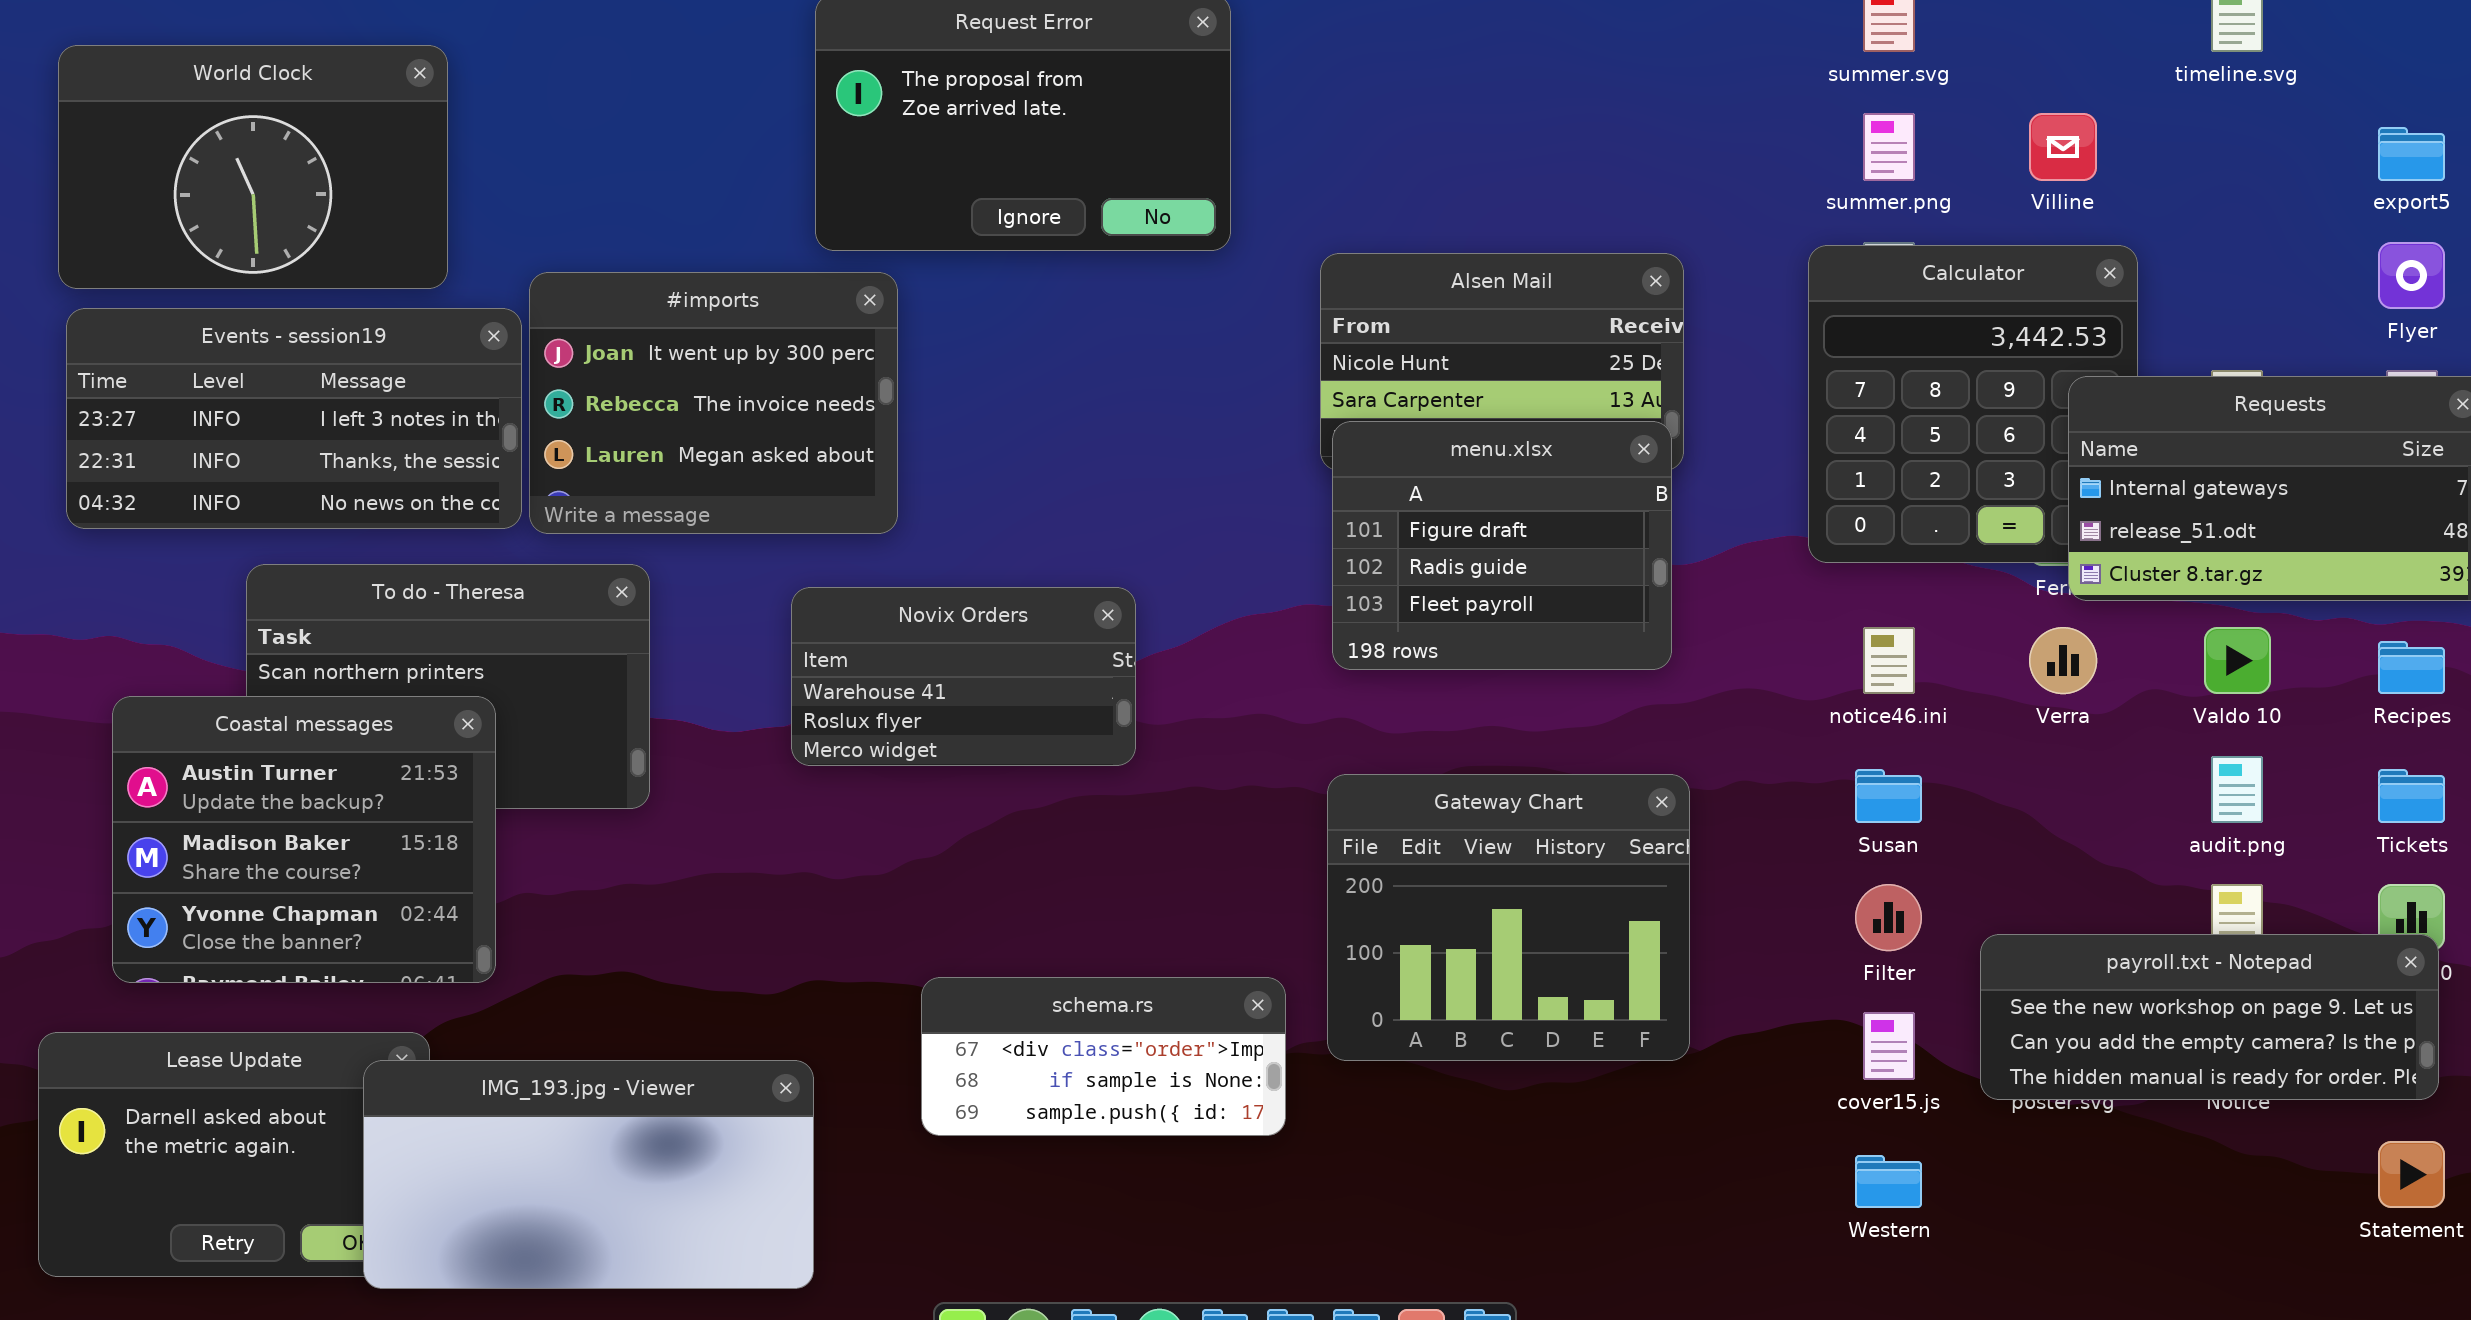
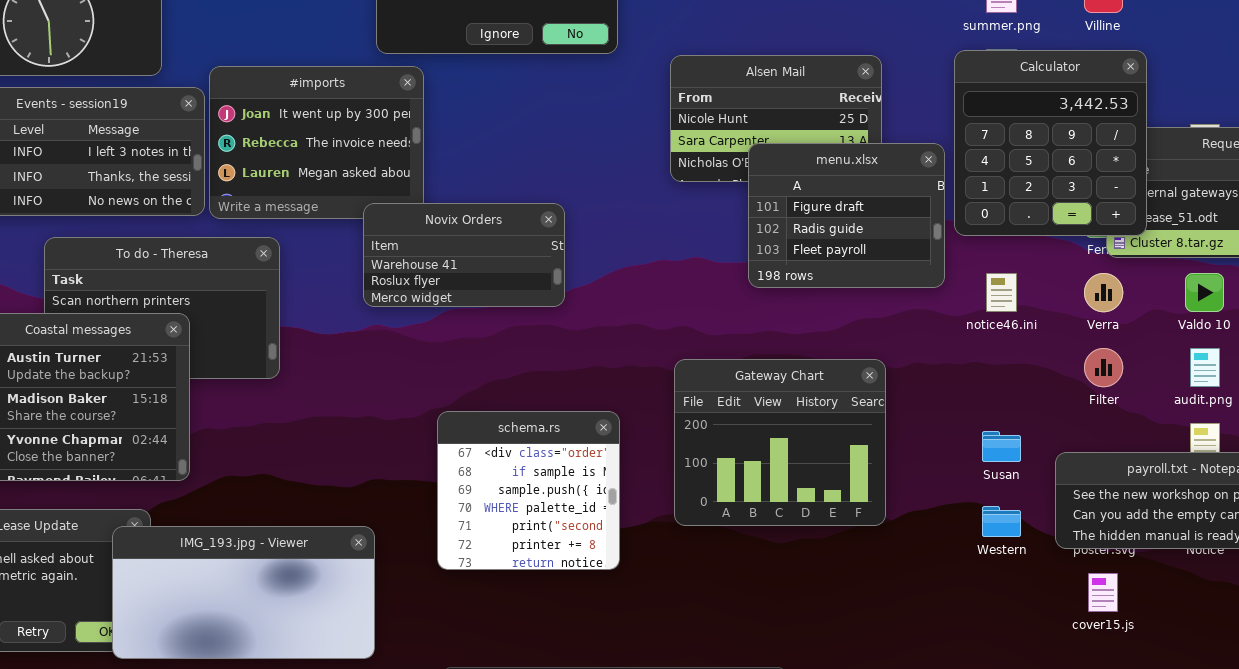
Calculator: [1808,245,2138,563] -> [954,50,1147,236], raised
menu.xlsx: [1332,421,1672,670] -> [748,143,945,288], moved
Novix Orders: [791,587,1136,766] -> [363,203,565,307], moved
Susan: [1855,769,1922,823] -> [982,431,1021,462], moved
Filter: [1855,884,1922,951] -> [1084,348,1123,387], moved
schema.rs: [921,977,1286,1136] -> [437,411,620,570], resized
cover15.js: [1863,1012,1915,1080] -> [1088,573,1118,612], moved
Western: [1855,1155,1922,1208] -> [982,506,1021,537], moved

